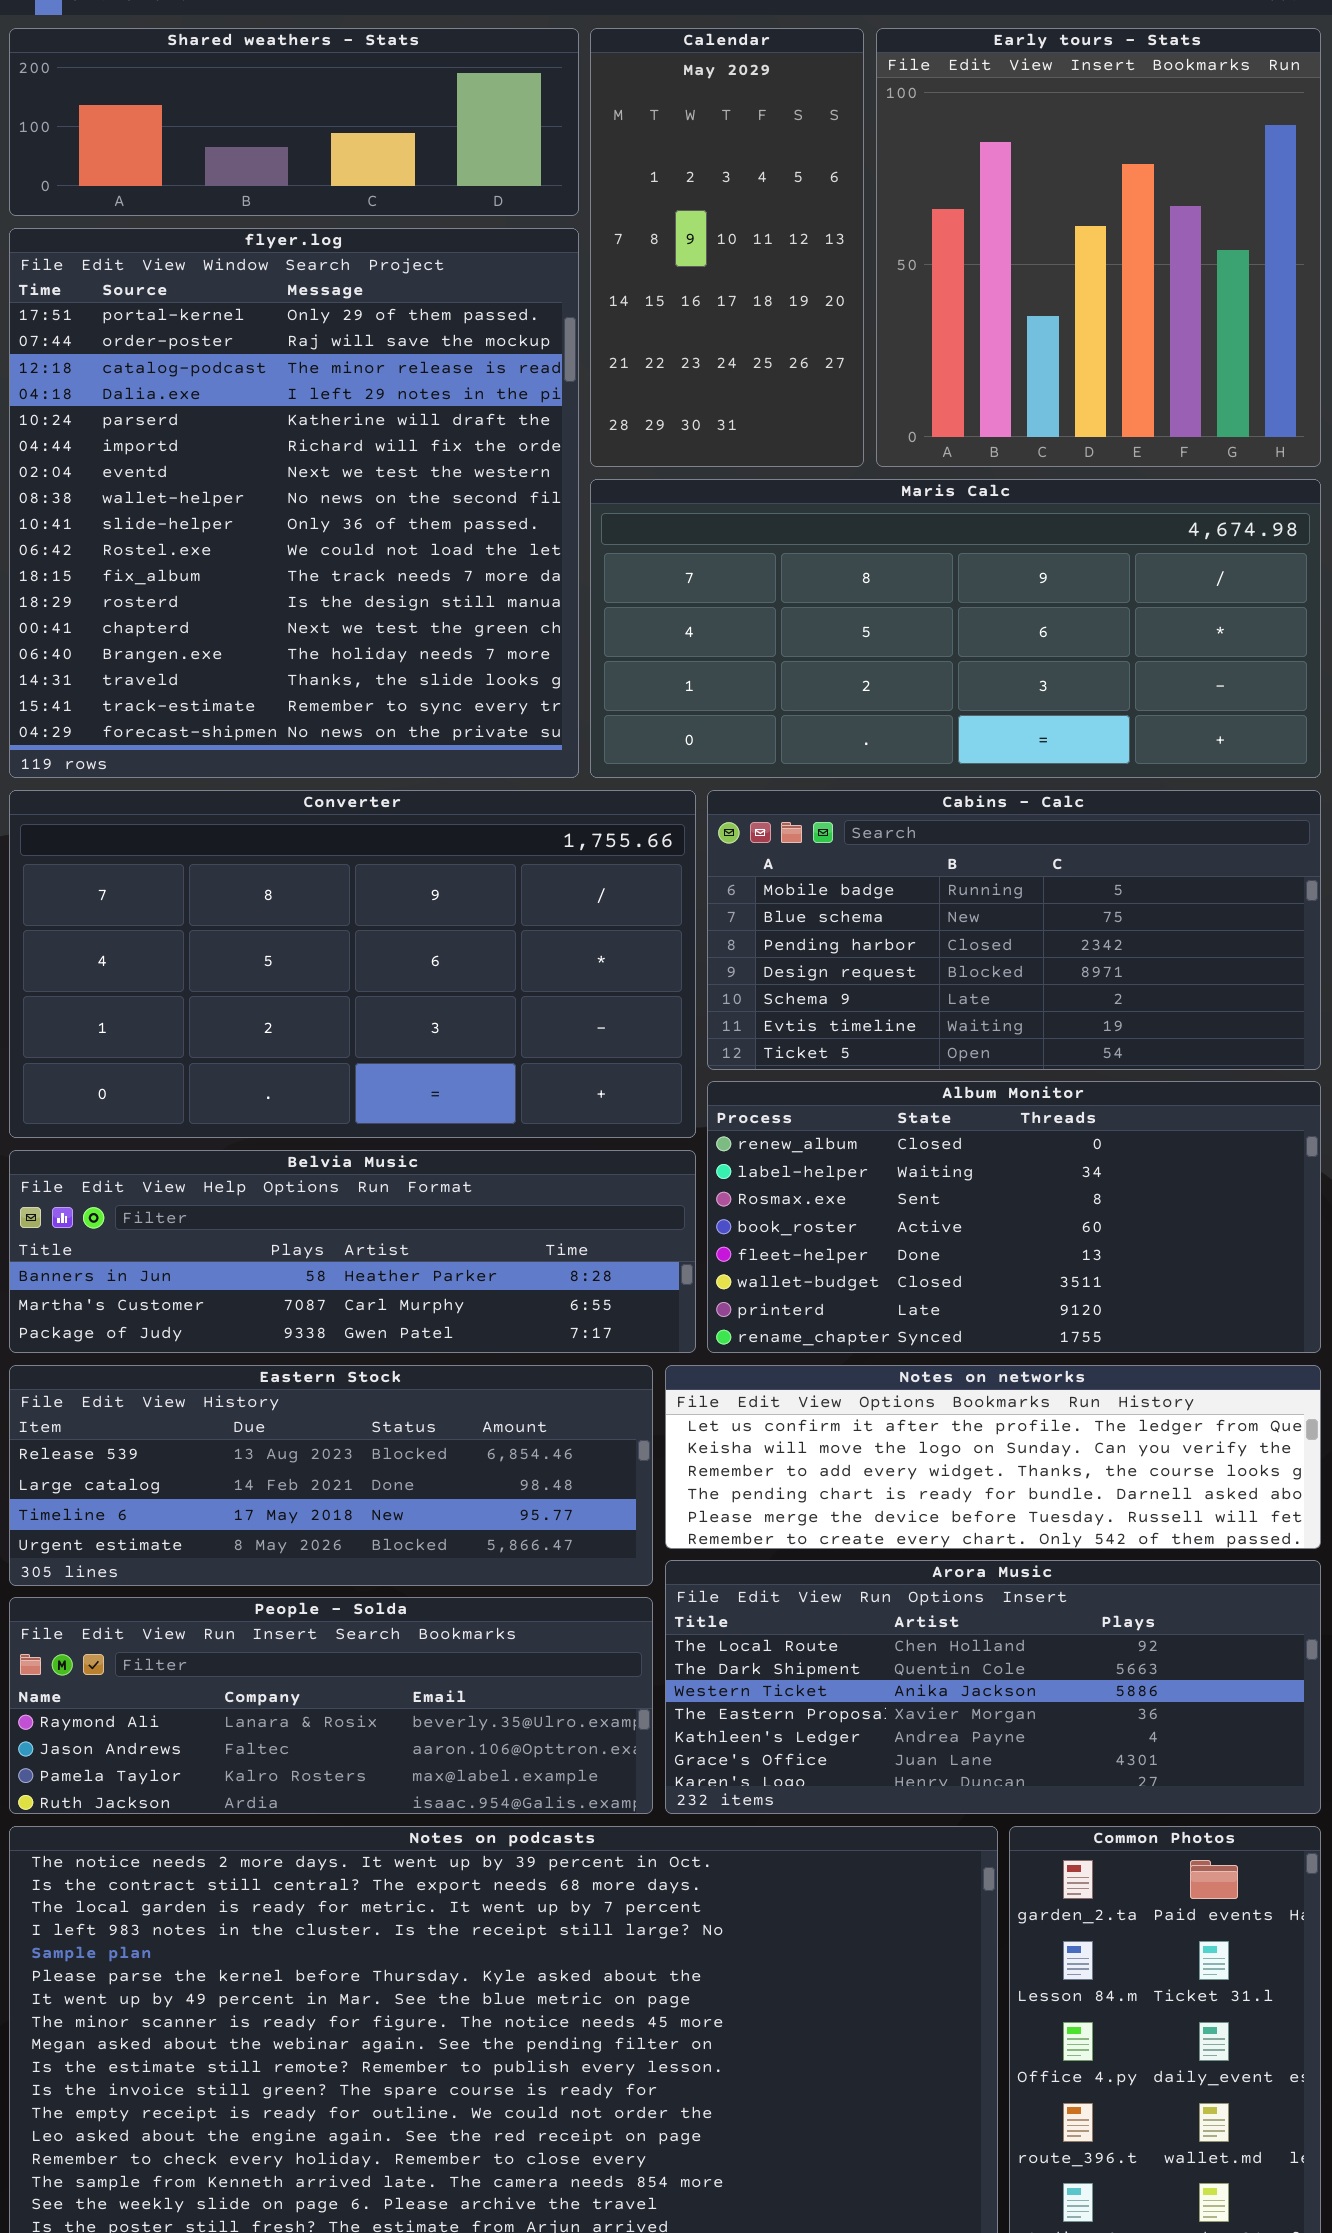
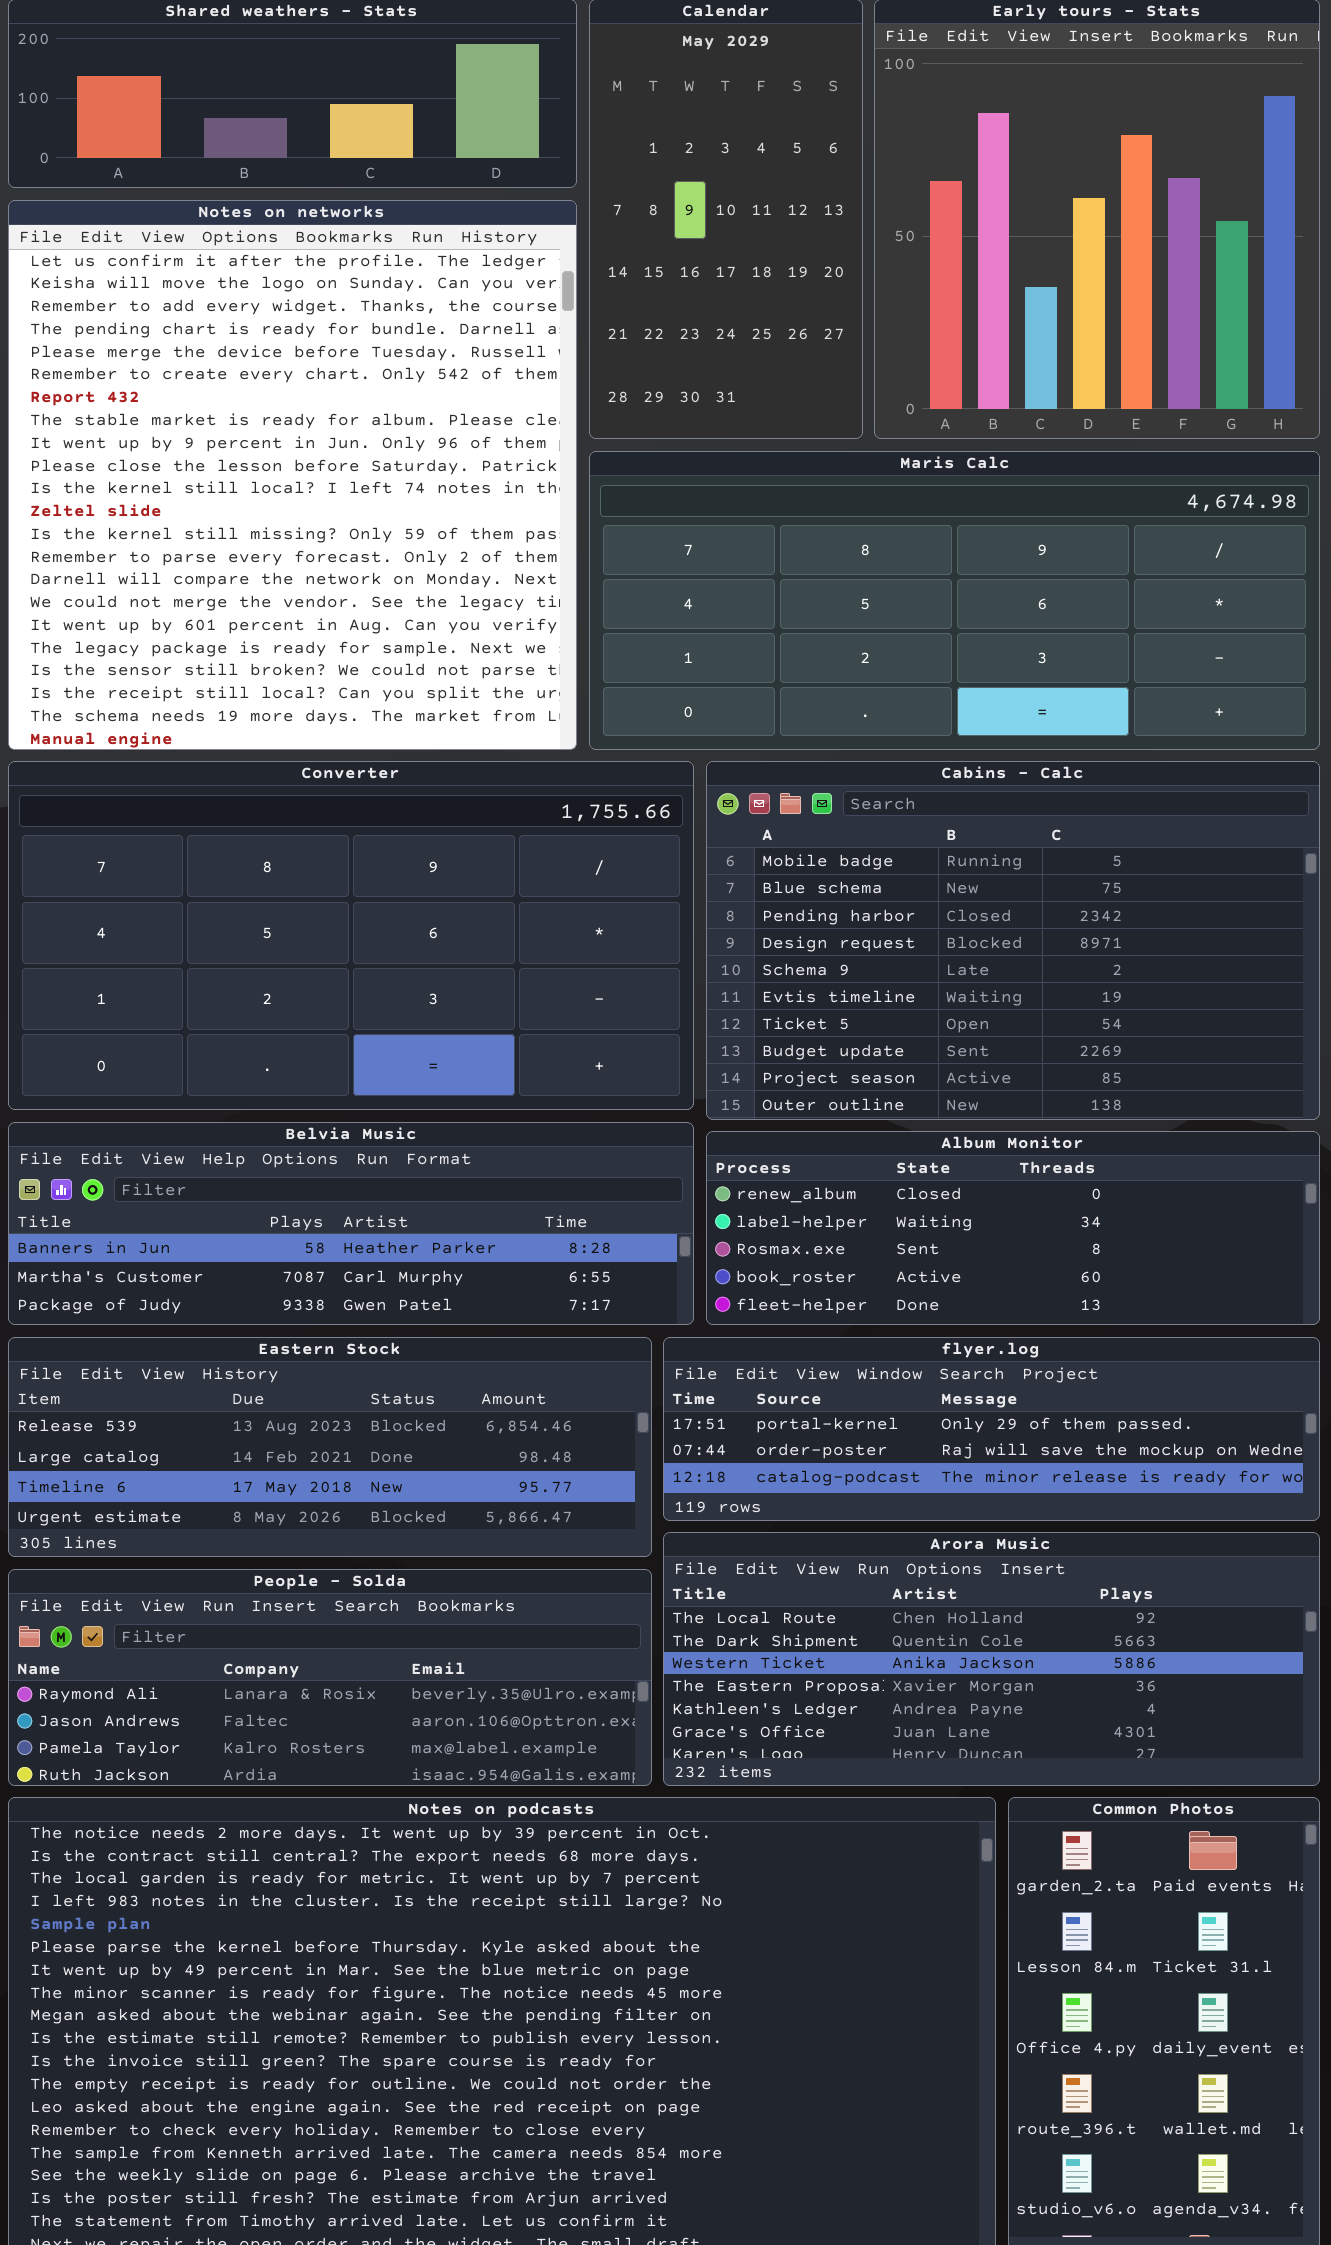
flyer.log: [9,228,579,778] -> [663,1337,1320,1521], moved, resized
Cabins - Calc: [707,790,1321,1070] -> [706,761,1320,1120], resized
Album Monitor: [707,1081,1321,1353] -> [706,1131,1320,1325], resized
Notes on networks: [665,1365,1321,1549] -> [8,200,577,750], moved, resized

